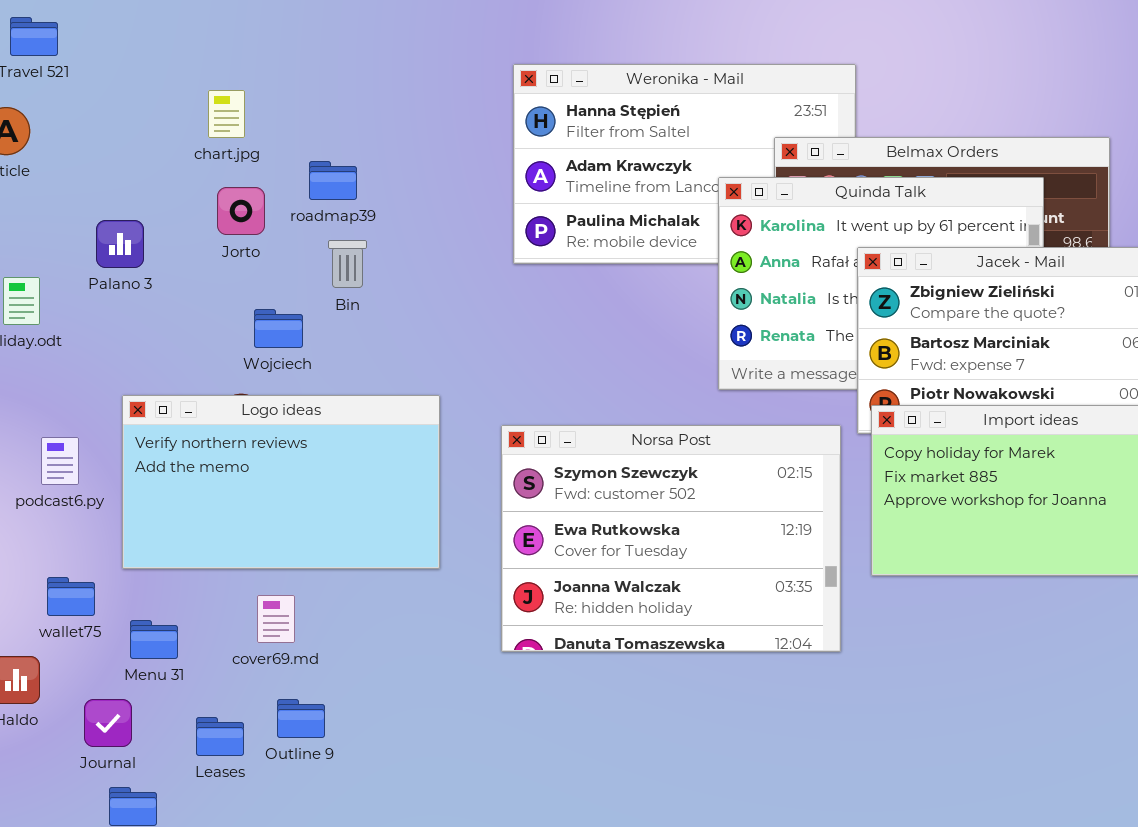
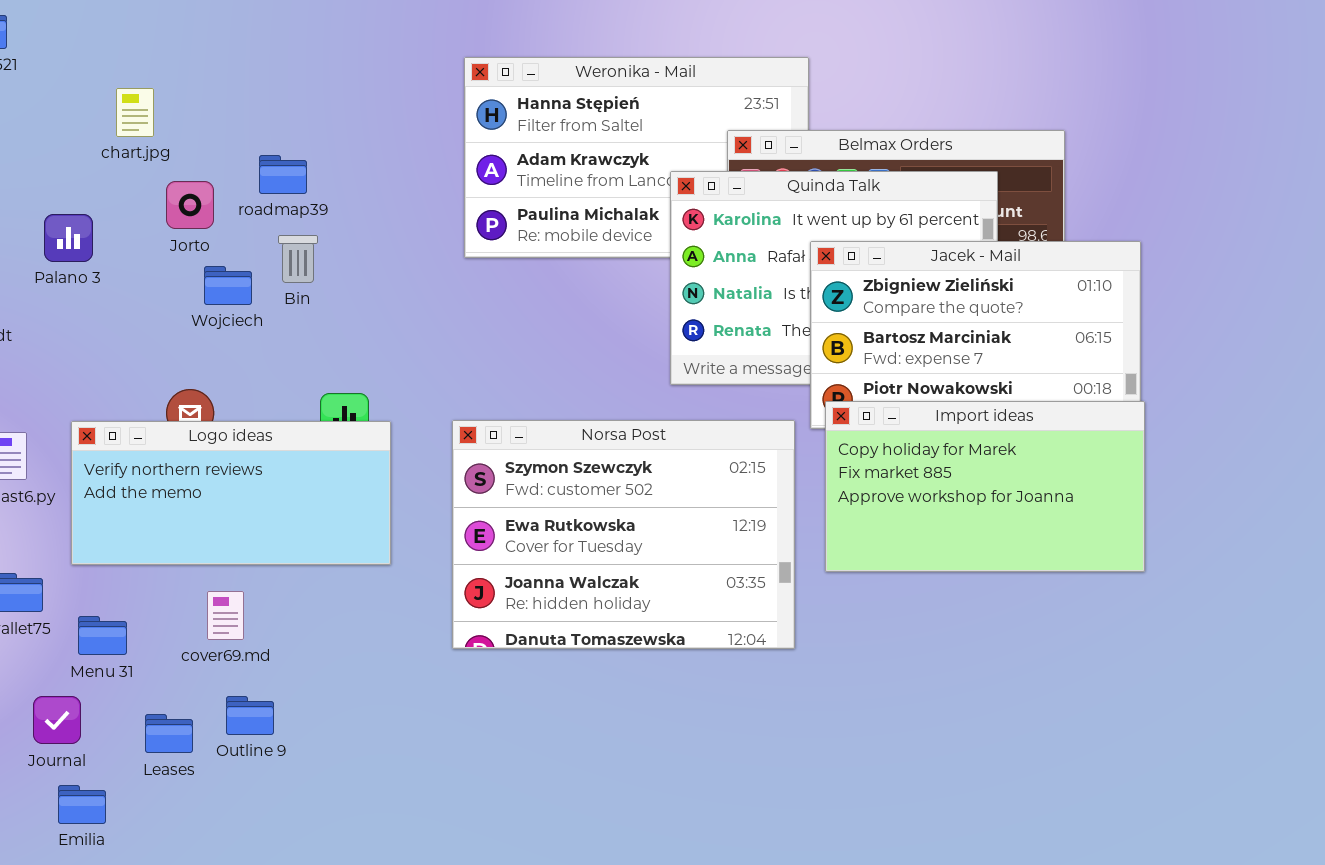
chart.jpg: [208,90,245,138] -> [116,88,154,137], moved
Wojciech: [254,309,303,348] -> [204,266,252,305], moved
Logo ideas: [122,395,440,569] -> [71,421,391,565], resized

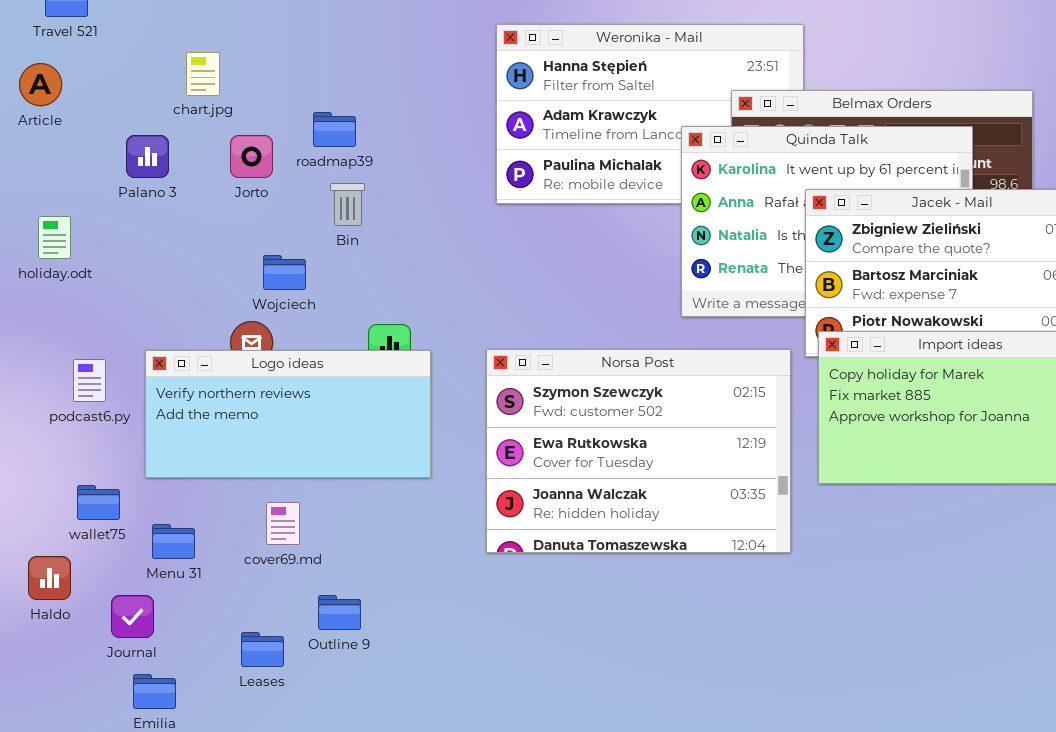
Palano 3: [44,214,93,262] -> [126,135,169,178], moved
Wojciech: [204,266,252,305] -> [263,255,306,290], moved
Outline 9: [226,696,274,735] -> [318,595,361,630], moved
Leases: [145,714,193,753] -> [241,632,284,667], moved

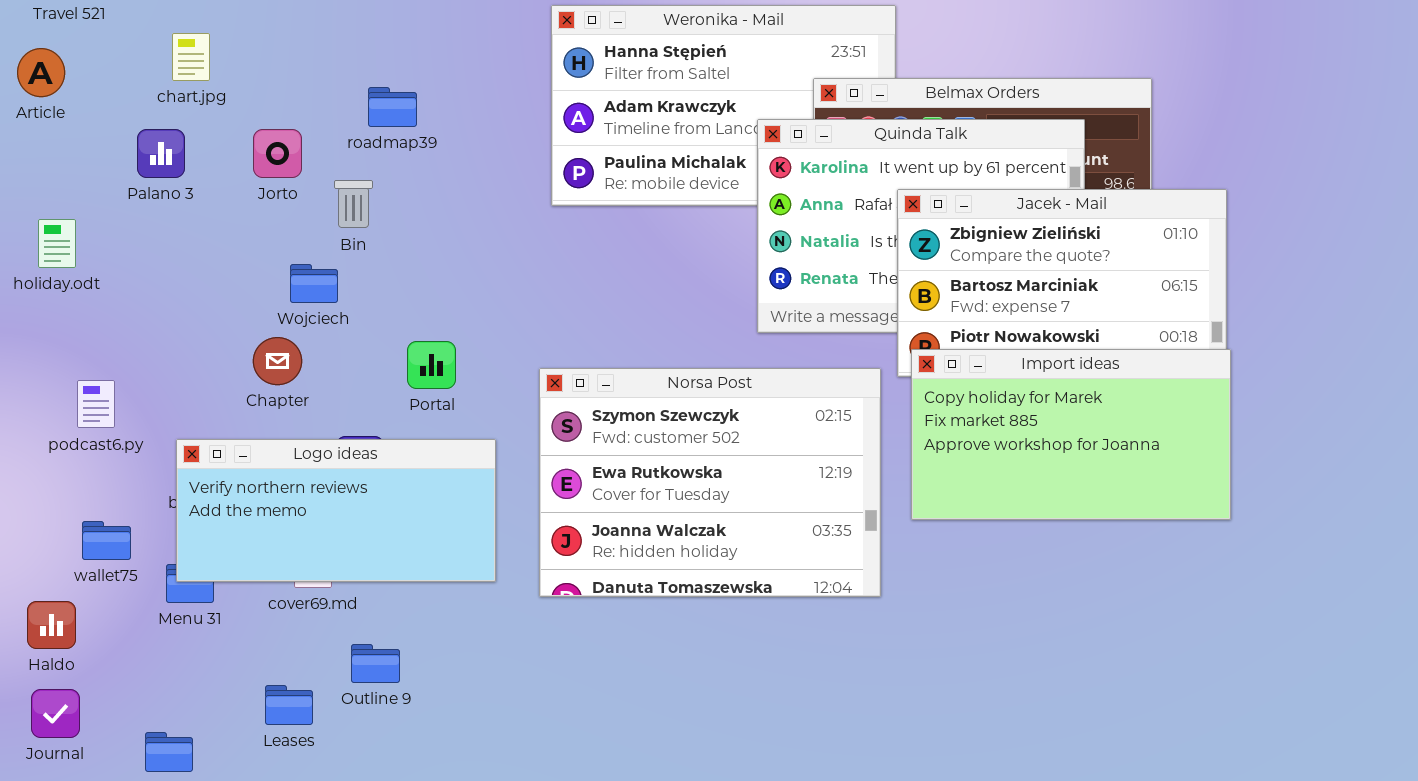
chart.jpg: [186,52,220,96] -> [172,33,210,81], moved
roadmap39: [313,112,356,147] -> [368,87,417,127], moved
Bin: [330,183,365,226] -> [334,180,373,228], moved
Logo ideas: [145,350,431,478] -> [176,439,496,582], moved
Journal: [111,595,154,638] -> [31,689,80,738], moved

